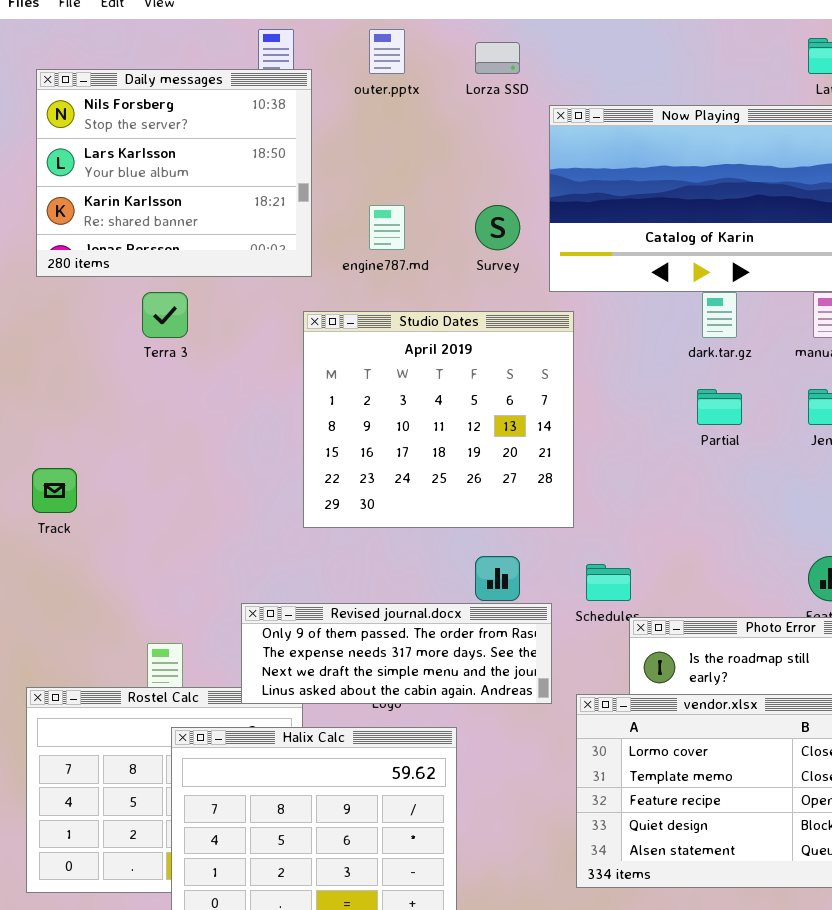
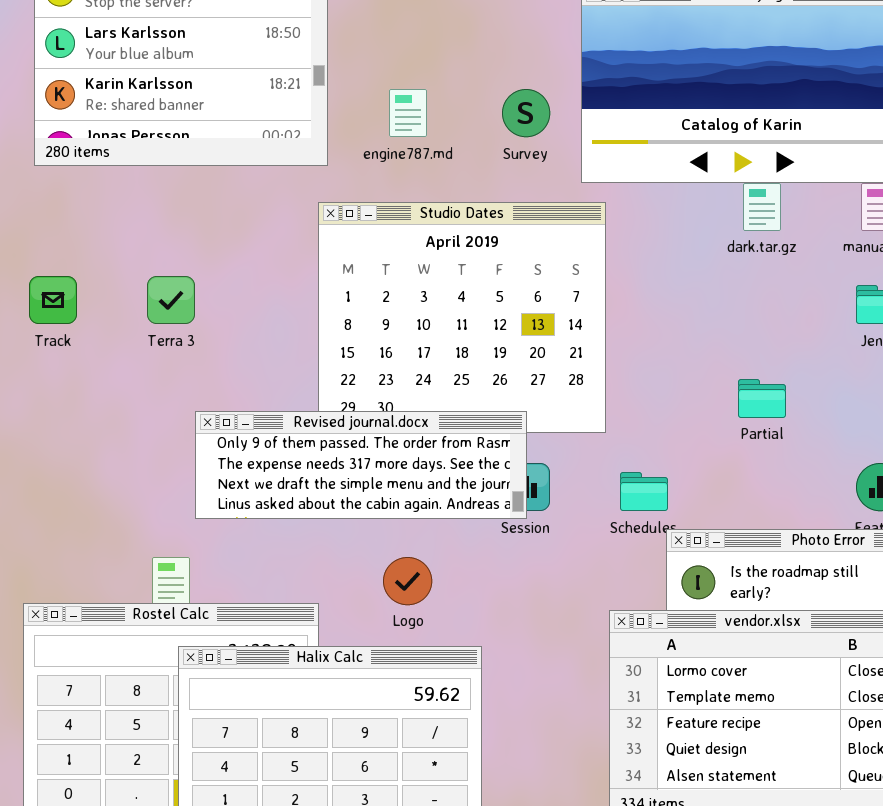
Terra 3: [142,292,188,338] -> [147,276,195,324], moved
Partial: [697,389,742,425] -> [738,379,786,418], moved
Track: [32,468,77,513] -> [29,276,77,324], moved
Revised journal.docx: [241,603,552,704] -> [195,411,527,519], moved

